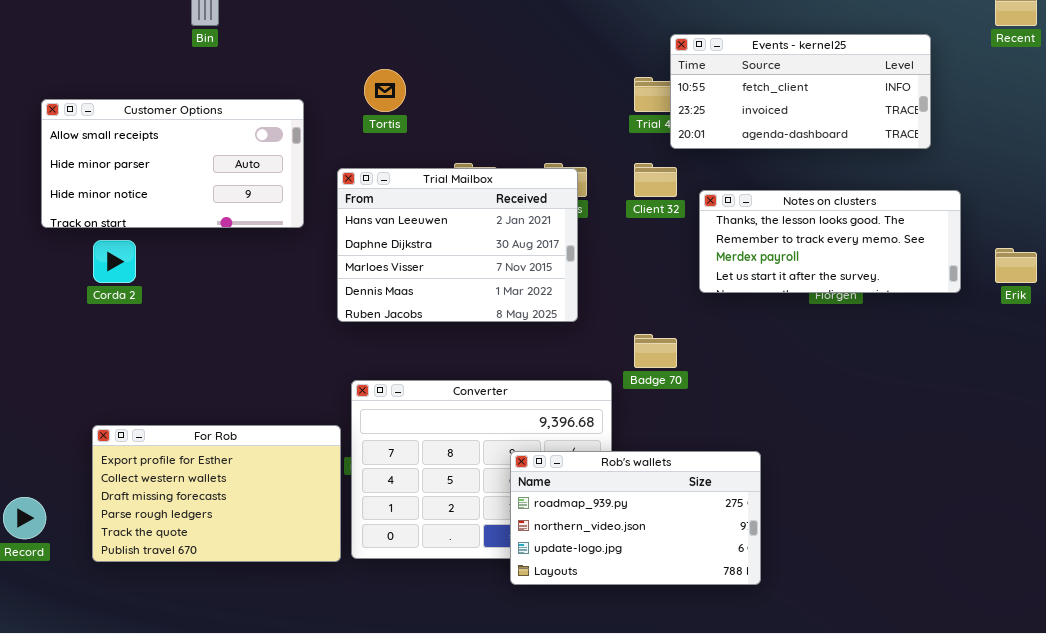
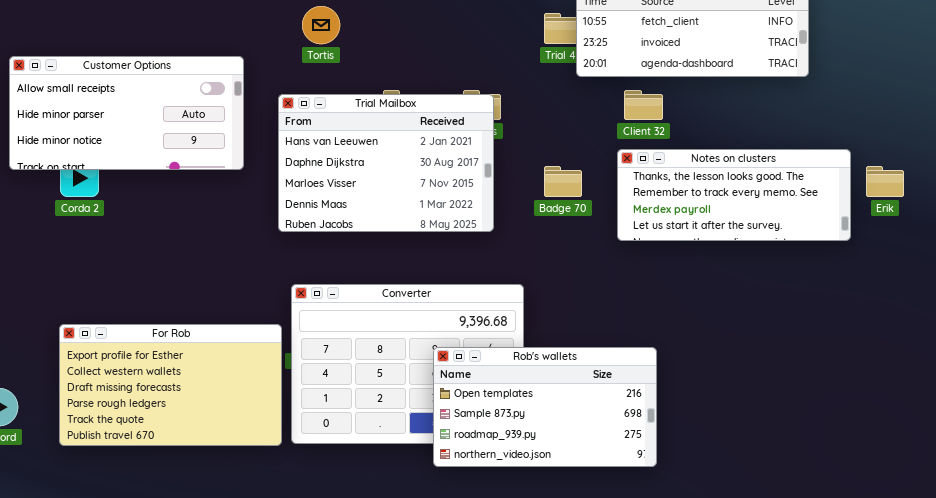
Customer Options: [41,99,304,228] -> [9,56,244,170], moved
Client 32: [634,163,677,197] -> [624,90,663,120], moved
Notes on clusters: [699,190,961,293] -> [617,149,851,241], moved
Badge 70: [634,334,677,368] -> [544,166,582,197], moved
Rob's wallets: [510,451,761,585] -> [433,347,657,467], scrolled up 2 rows

